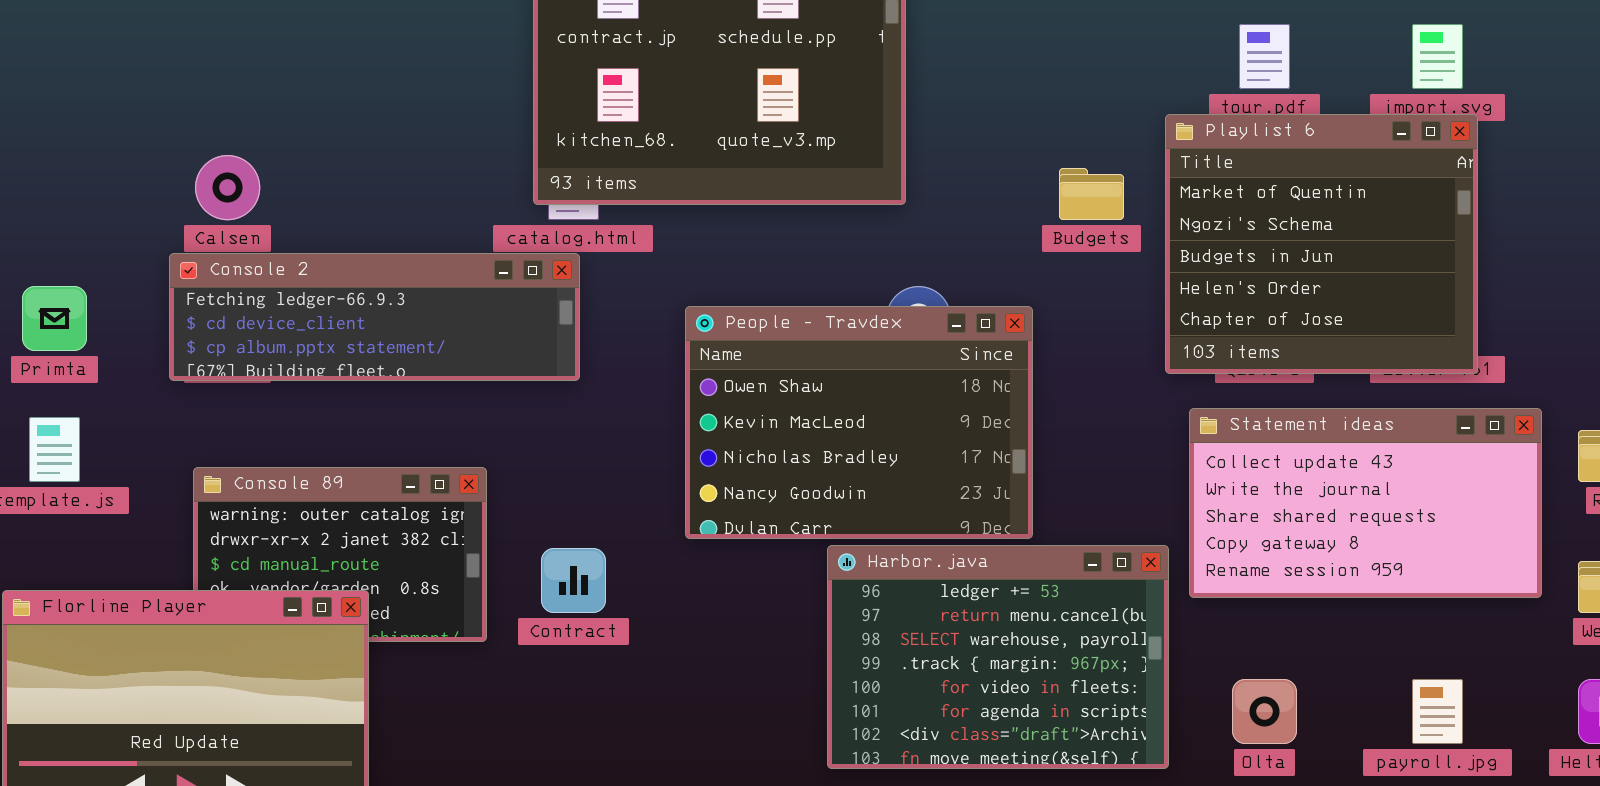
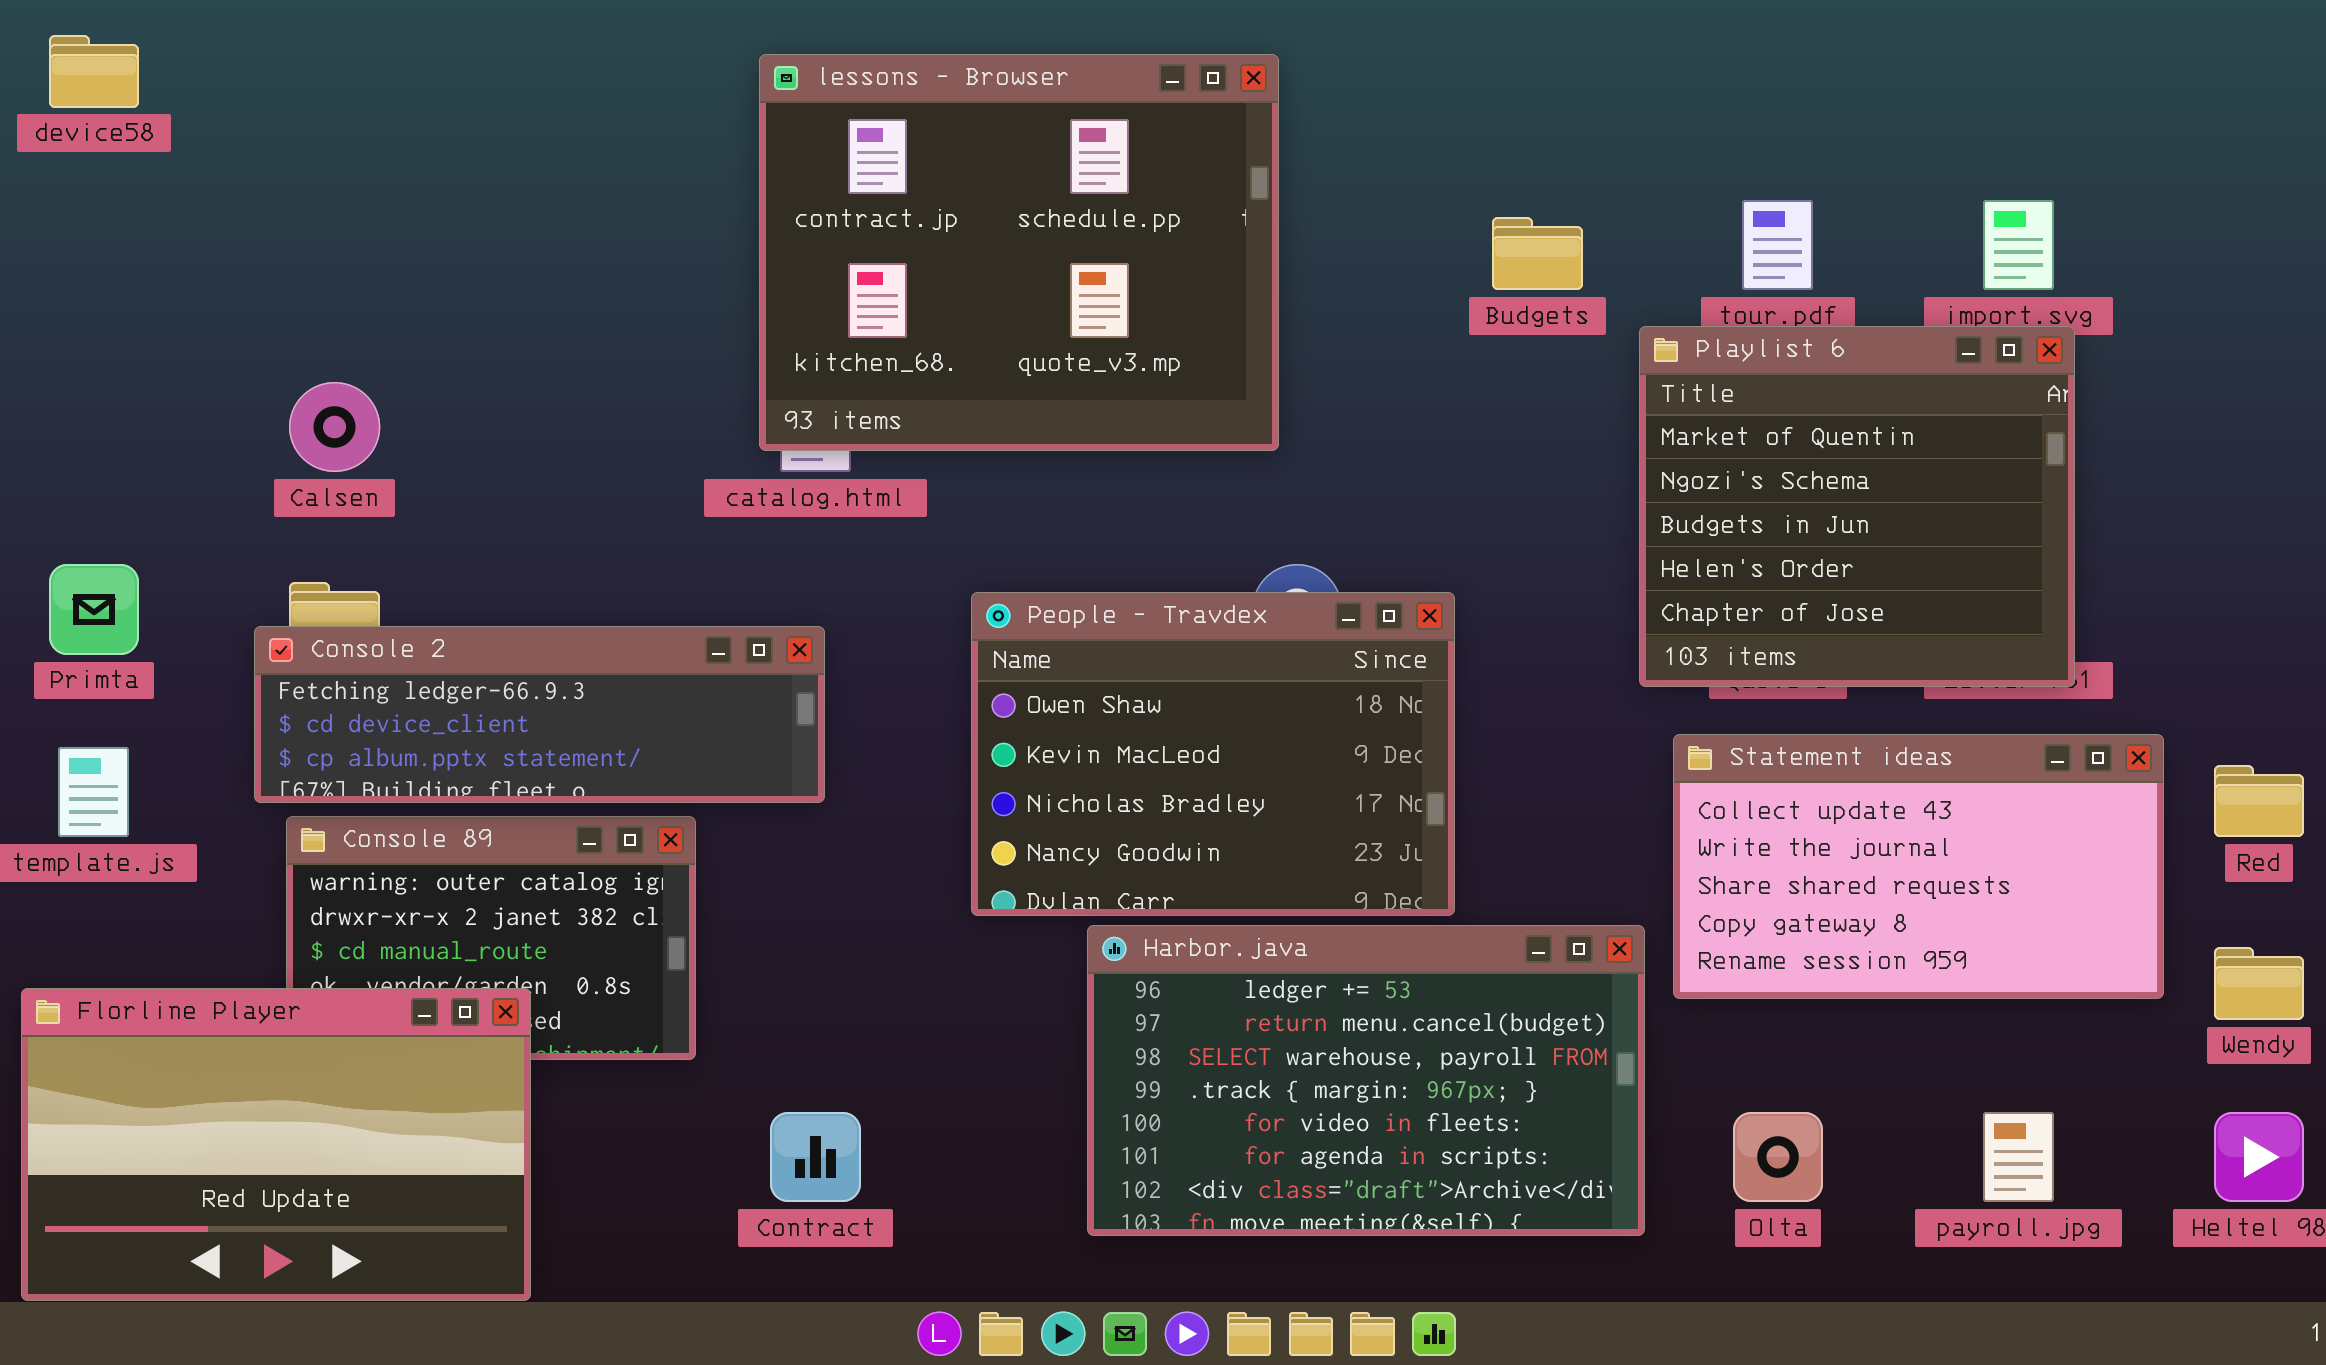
Budgets: [1059,168,1124,220] -> [1492,217,1583,290], moved
Console 2: [169,253,580,381] -> [254,626,825,803], moved
Harbor.java: [827,545,1169,769] -> [1087,925,1645,1236], resized
Contract: [541,548,606,613] -> [770,1112,861,1202], moved

